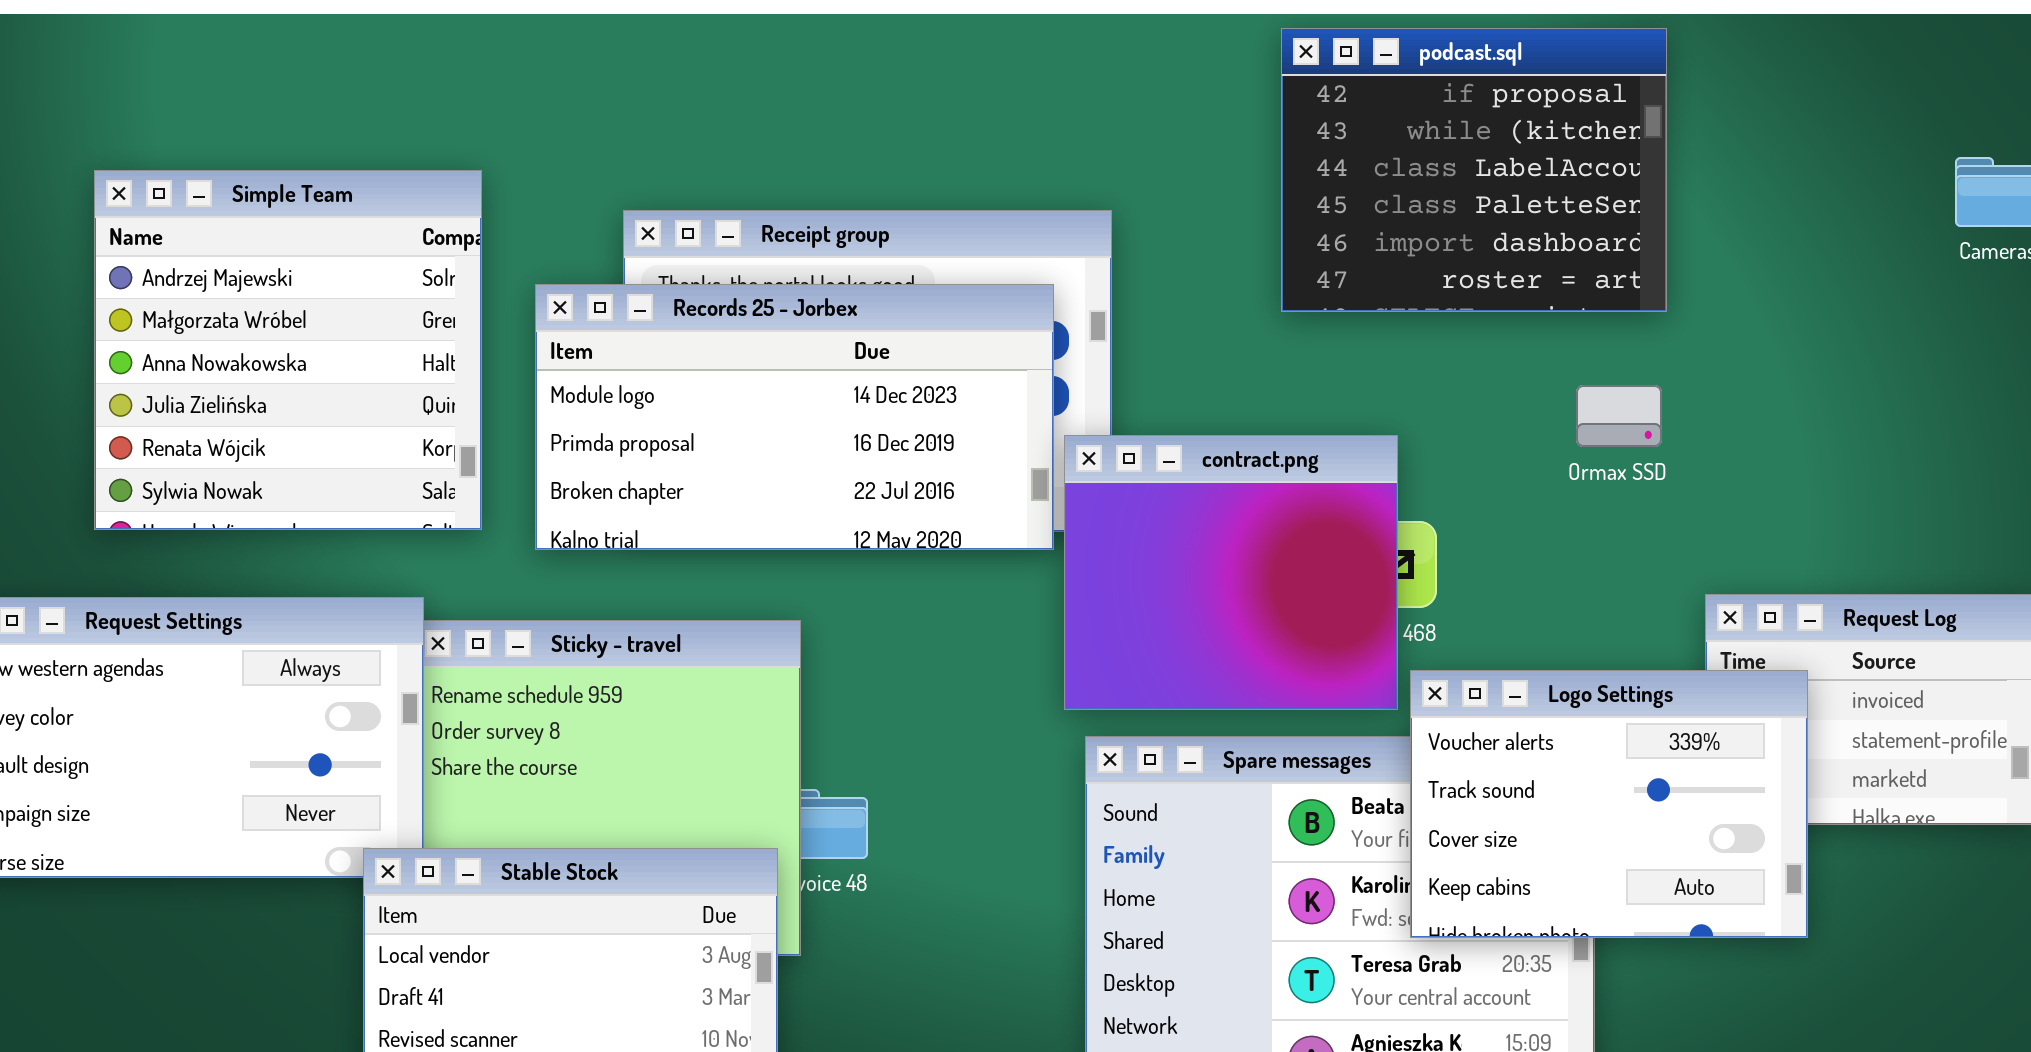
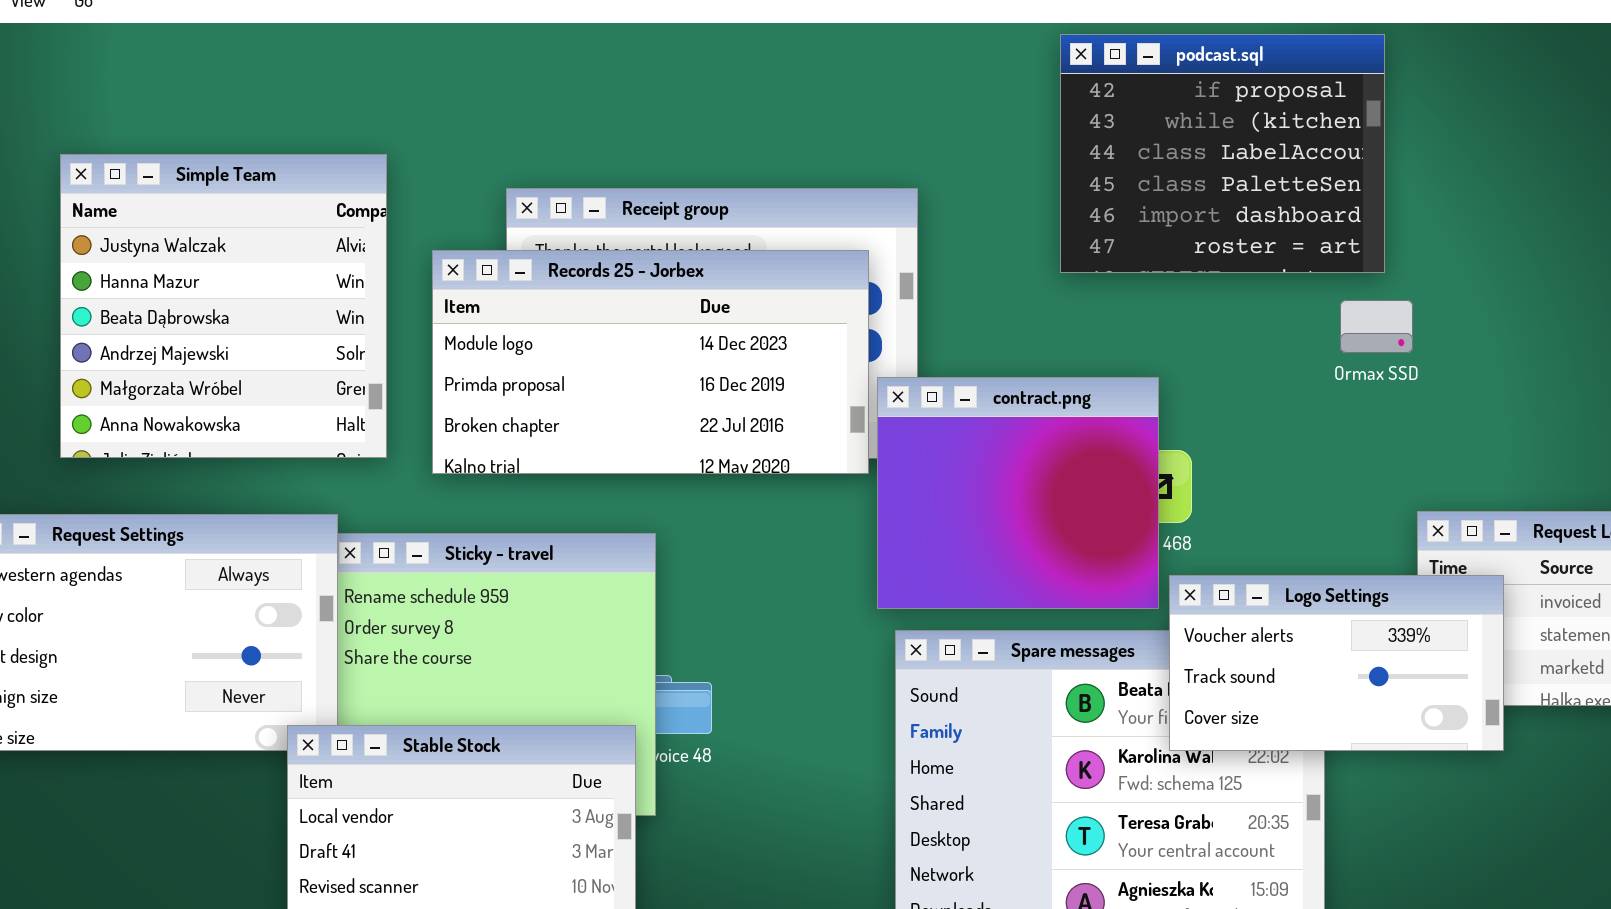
Simple Team: [94,170,482,530] -> [60,154,387,458], scrolled up 3 rows
Ormax SSD: [1576,385,1662,447] -> [1340,300,1413,353], moved
Logo Settings: [1410,670,1808,938] -> [1169,575,1504,751], resized

